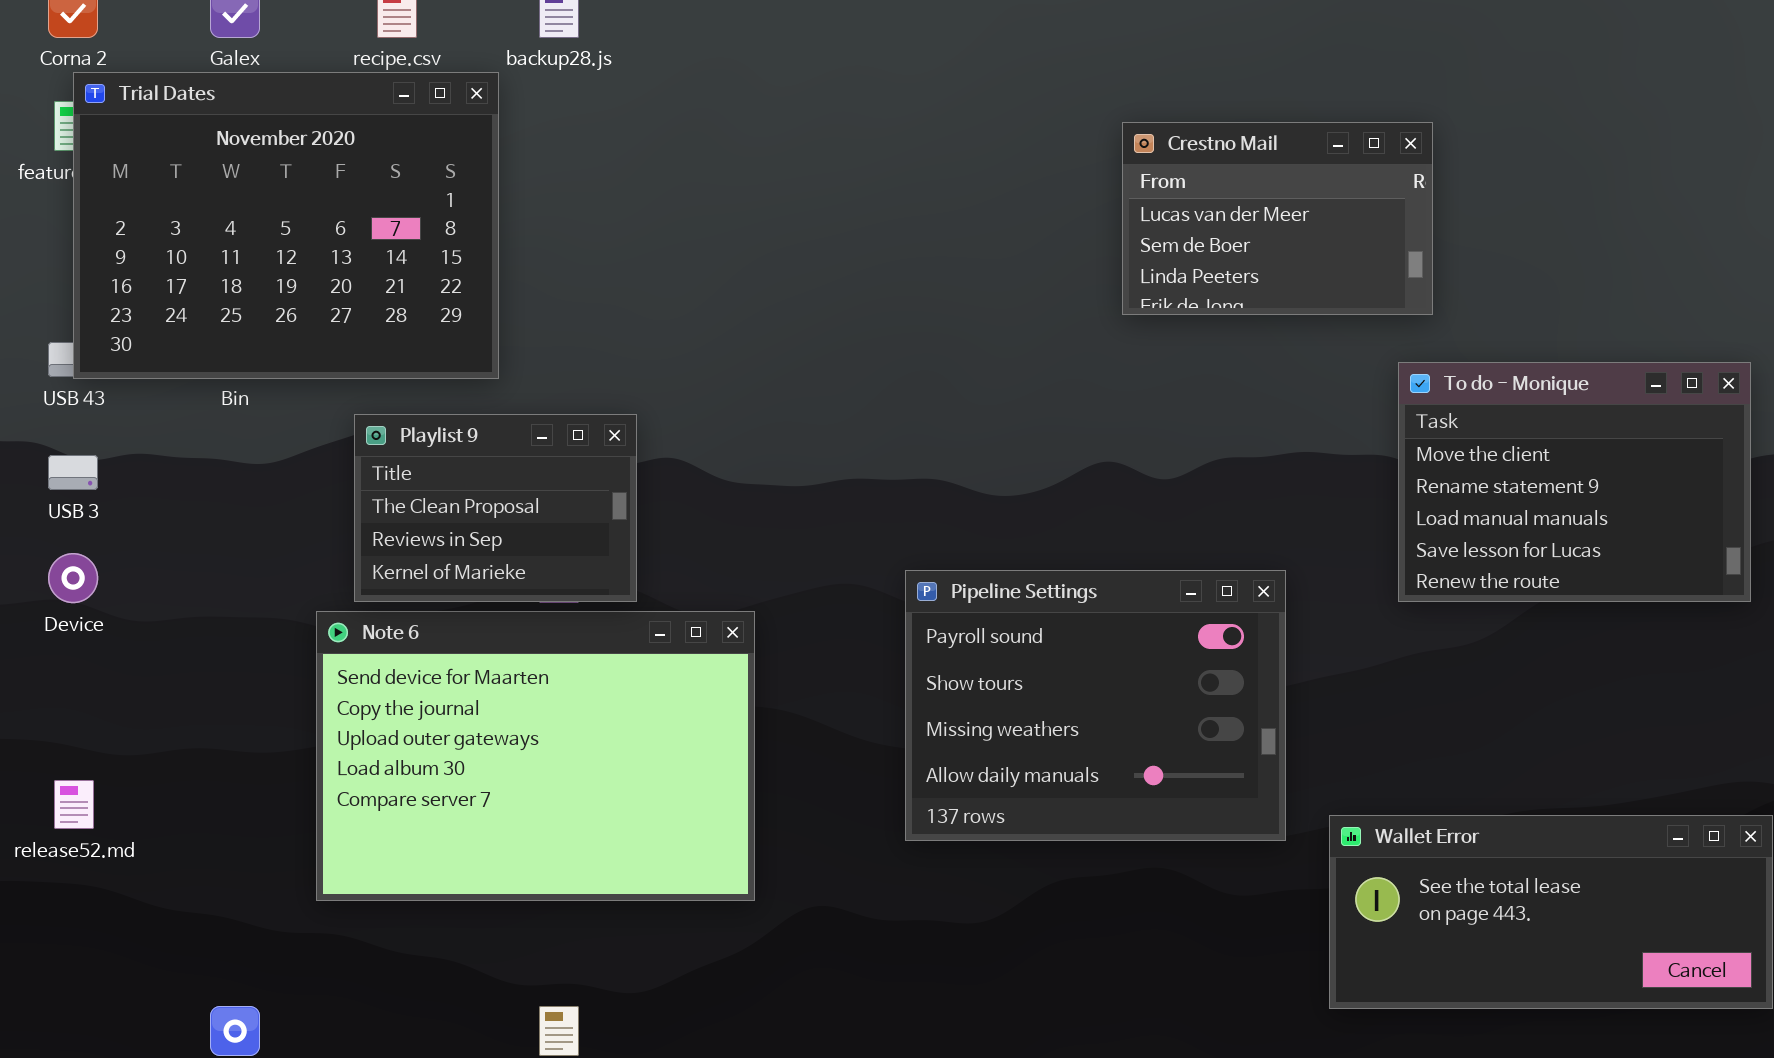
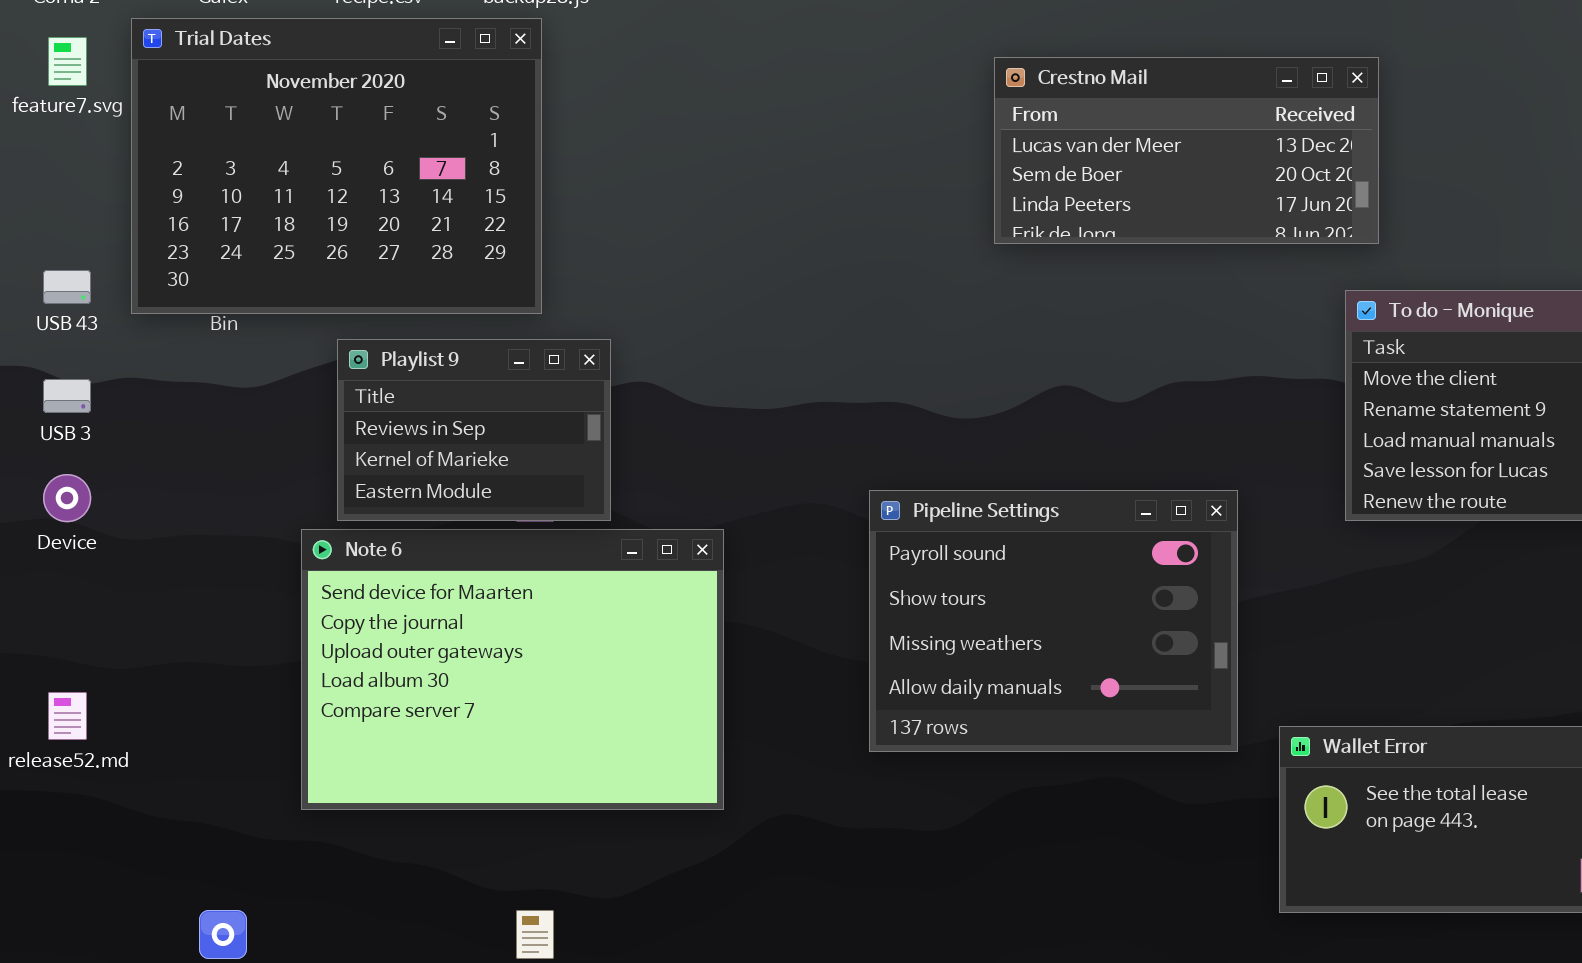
Trial Dates: [73,72,499,379] -> [131,18,542,314], moved
Crestno Mail: [1122,122,1433,315] -> [994,57,1379,244], resized
Playlist 9: [354,414,637,602] -> [337,339,611,521], scrolled down 1 row

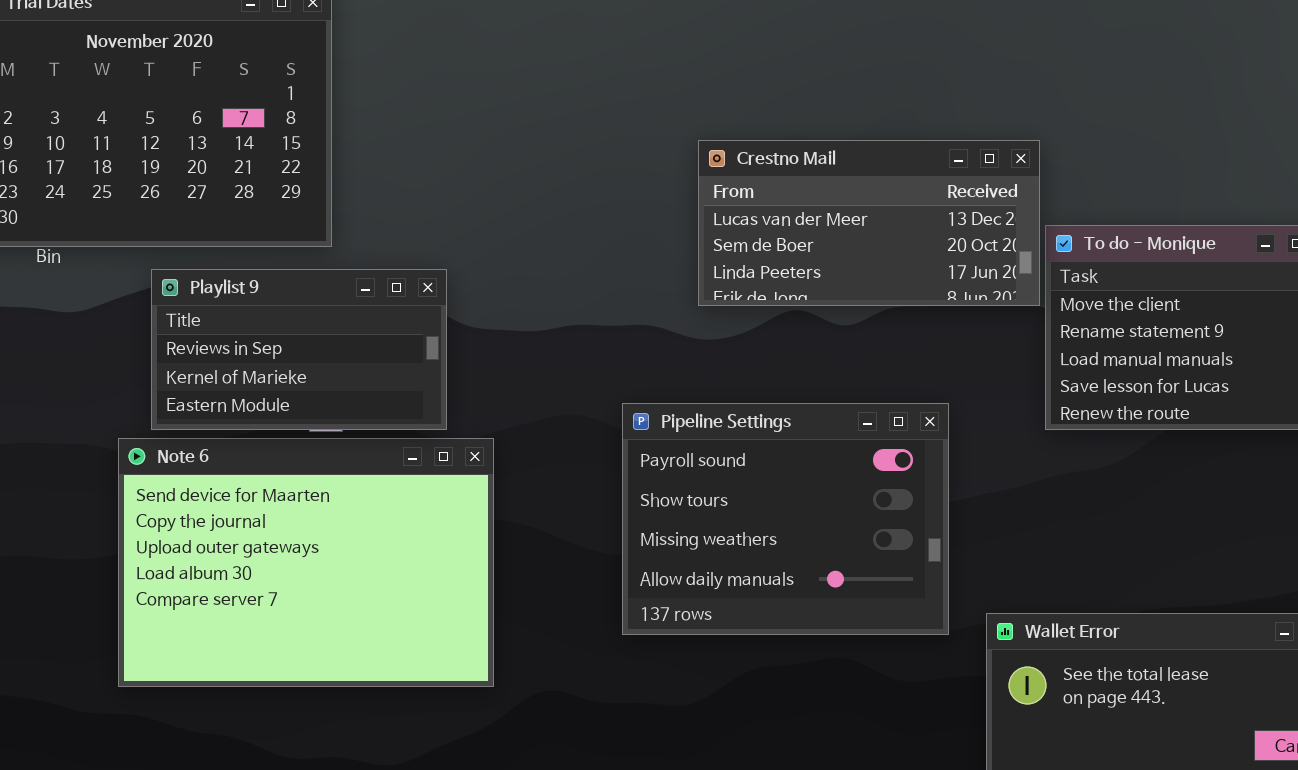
Crestno Mail: [994,57,1379,244] -> [698,140,1040,306], moved
Playlist 9: [337,339,611,521] -> [151,269,447,430], resized

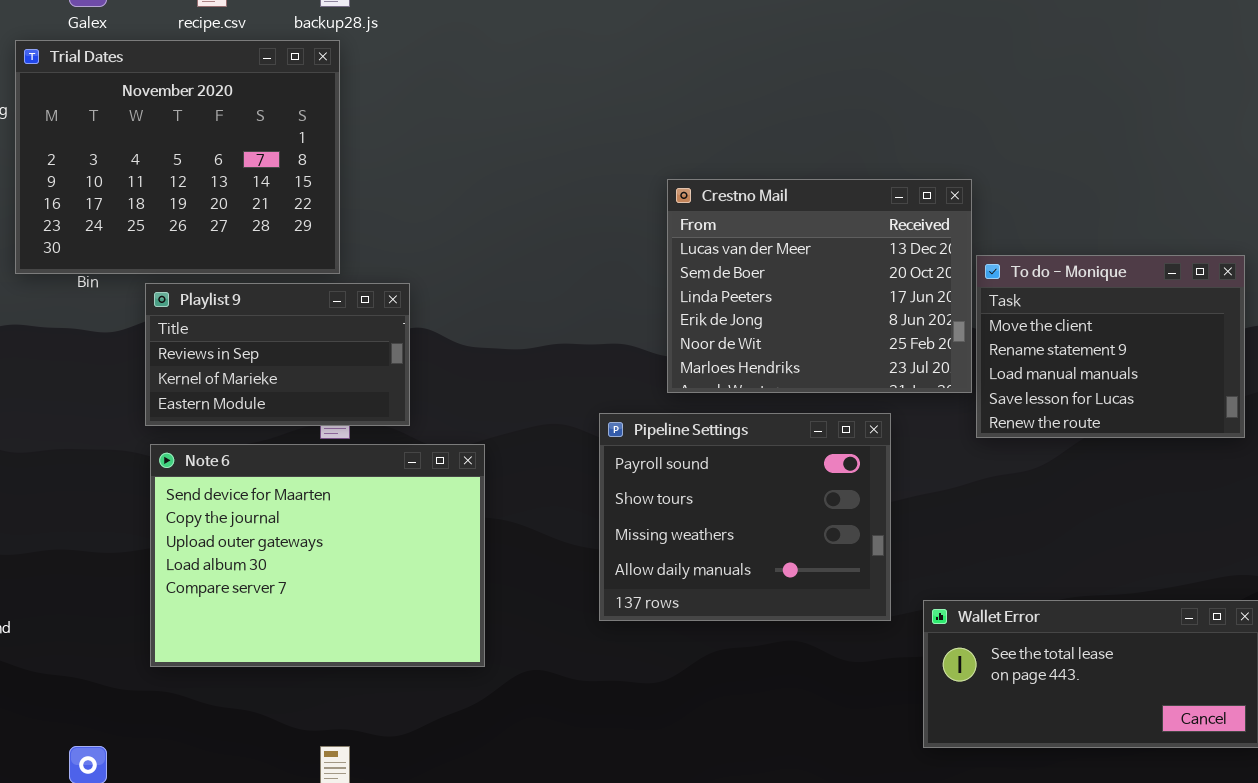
Crestno Mail: [698,140,1040,306] -> [667,179,972,393], resized
Playlist 9: [151,269,447,430] -> [145,283,410,426], moved

